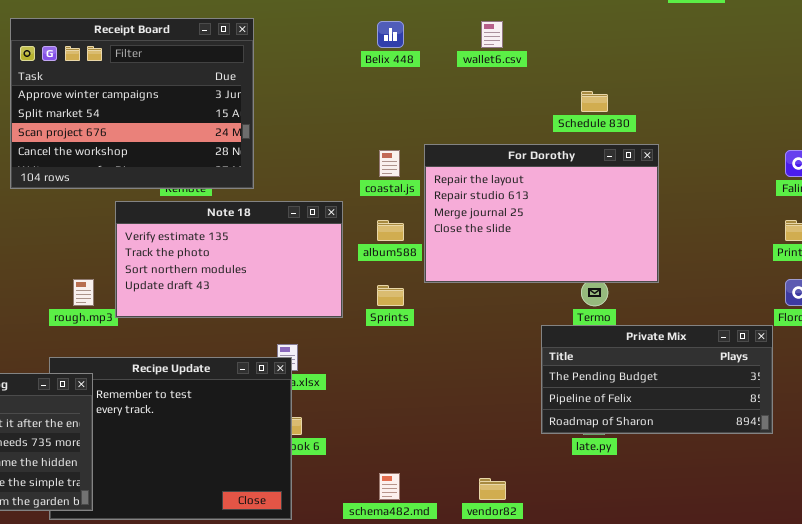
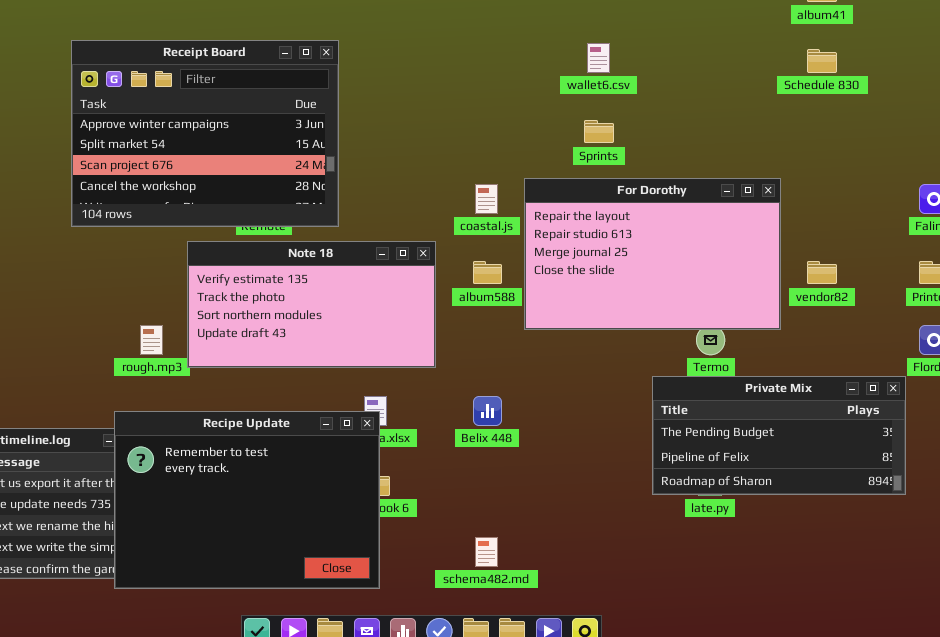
Belix 448: [377,21,404,48] -> [473,396,502,426], moved
Schedule 830: [581,91,608,112] -> [807,49,837,73], moved
Sprints: [377,285,404,306] -> [584,120,614,143], moved
Recipe Update: [49,357,292,520] -> [114,411,380,589], raised
vendor82: [479,478,506,500] -> [807,261,837,284], moved

